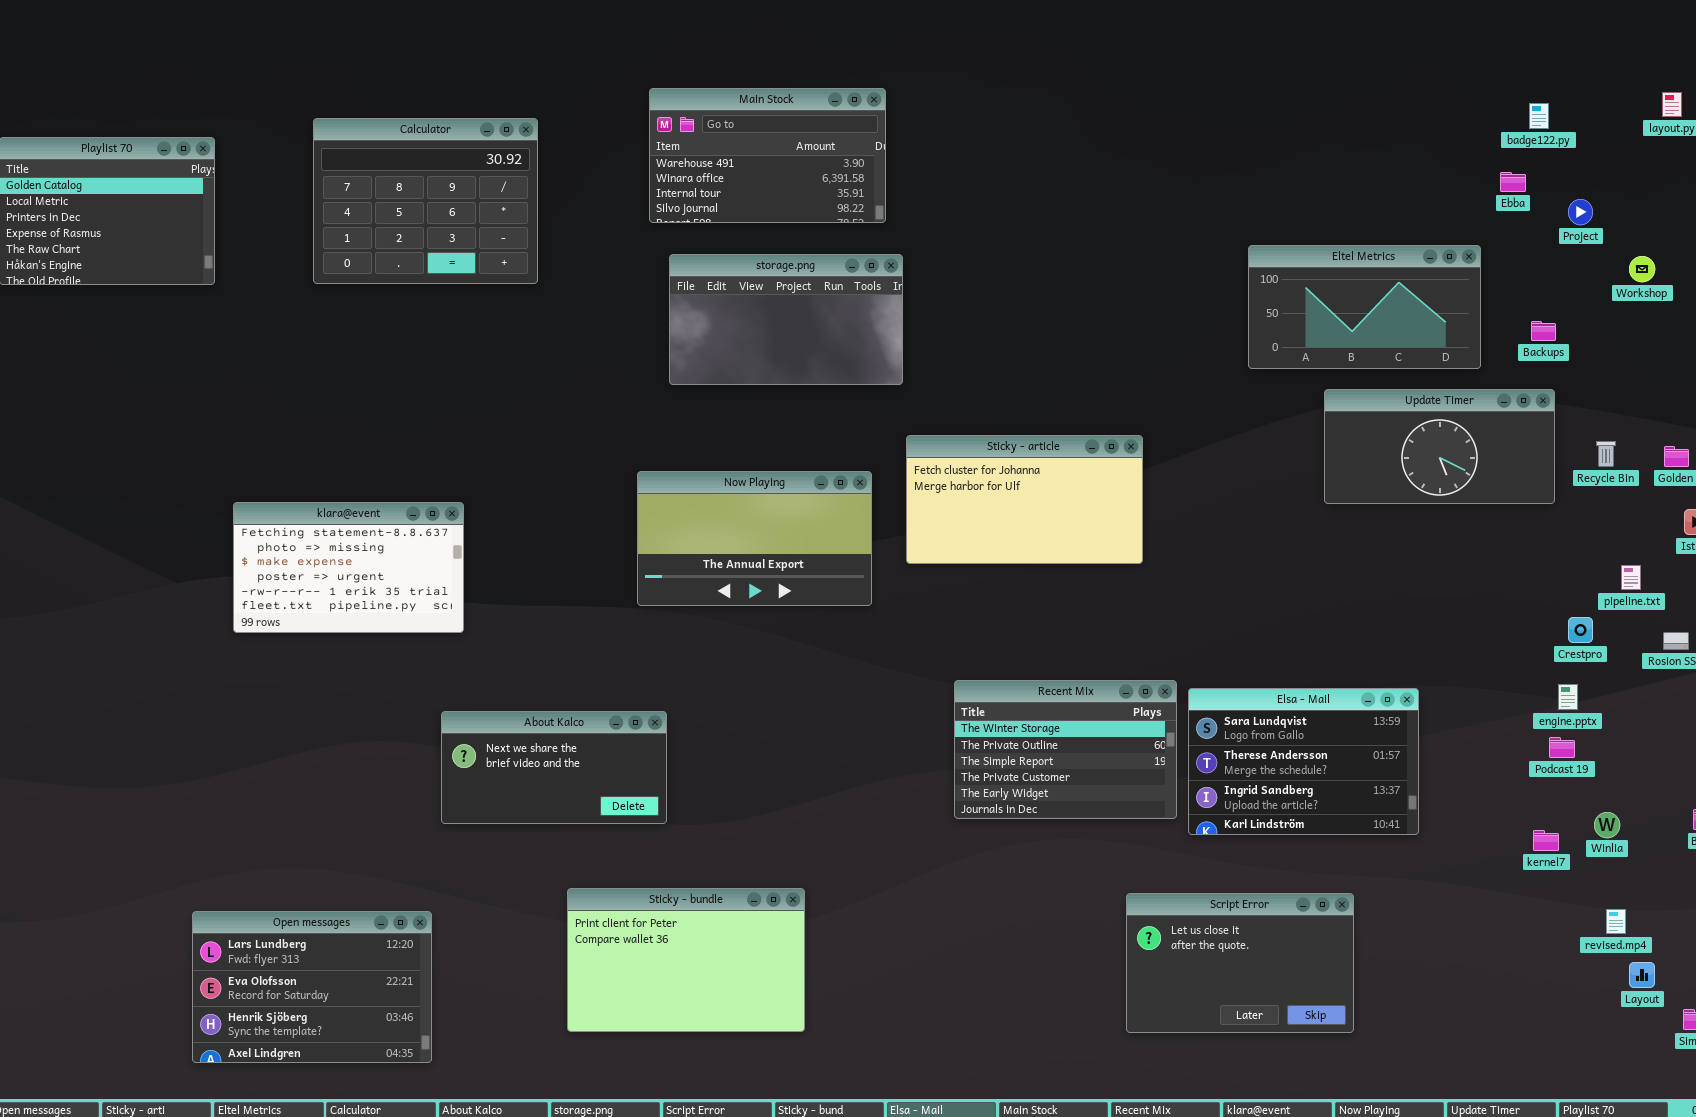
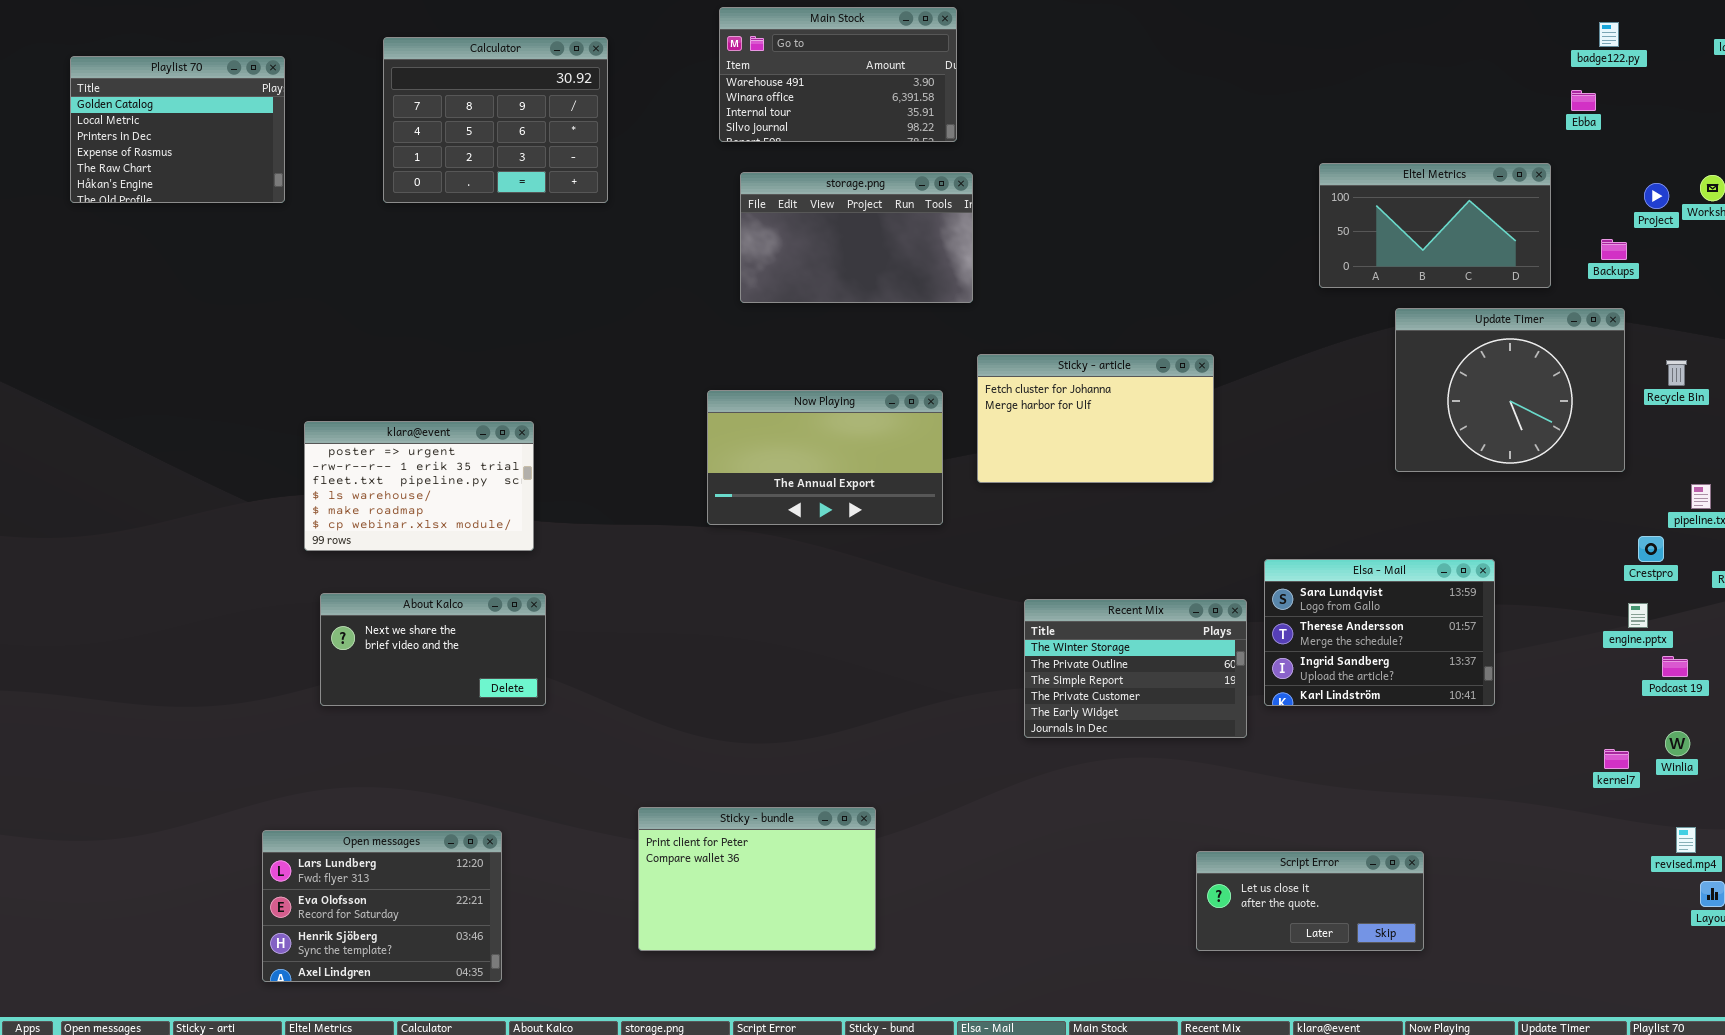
Project: [1568,199,1593,225] -> [1644,183,1669,209], moved
Update Timer: [1324,389,1555,504] -> [1395,308,1625,472], resized
klara@event: [233,502,464,633] -> [304,421,534,551], scrolled down 3 rows
Elsa - Mail: [1188,688,1419,835] -> [1264,559,1495,706], moved
About Kalco: [441,711,667,824] -> [320,593,546,706], moved
Podcast 19: [1549,737,1575,758] -> [1662,656,1688,677], moved
Script Error: [1126,893,1354,1033] -> [1196,851,1424,951], resized

